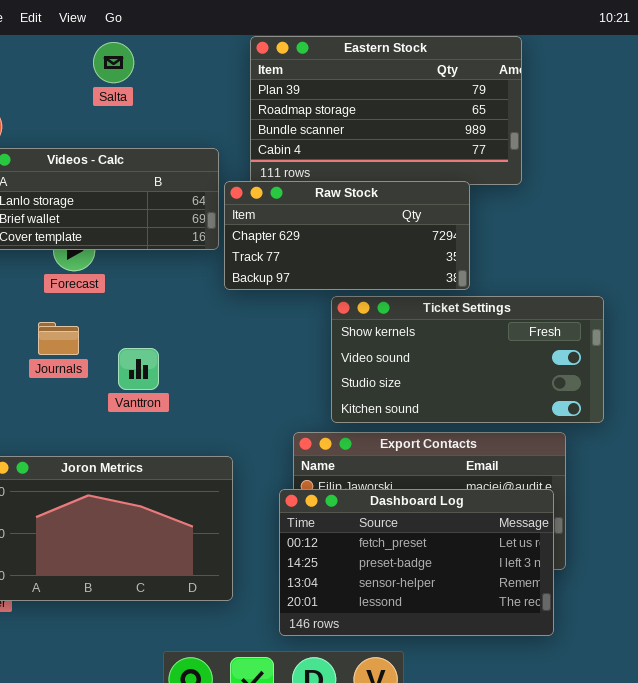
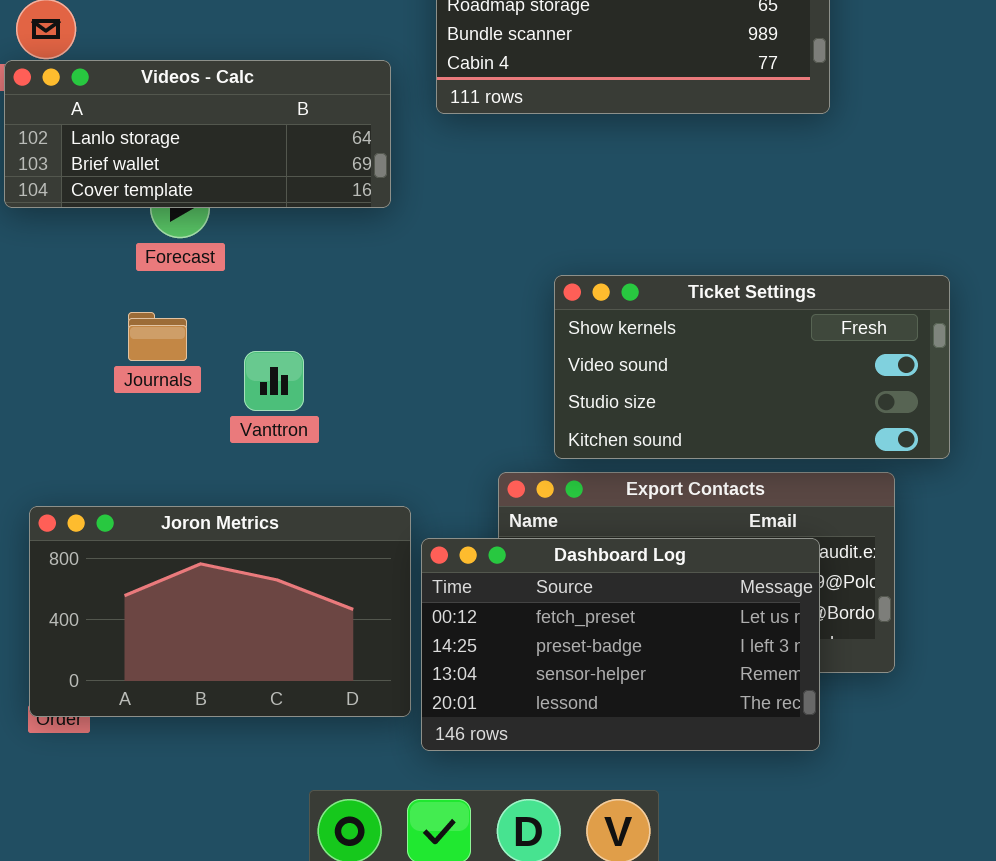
Raw Stock: [224,181,470,290] -> none, closed
Dashboard Log: [279,489,554,636] -> [421,538,820,751], moved

